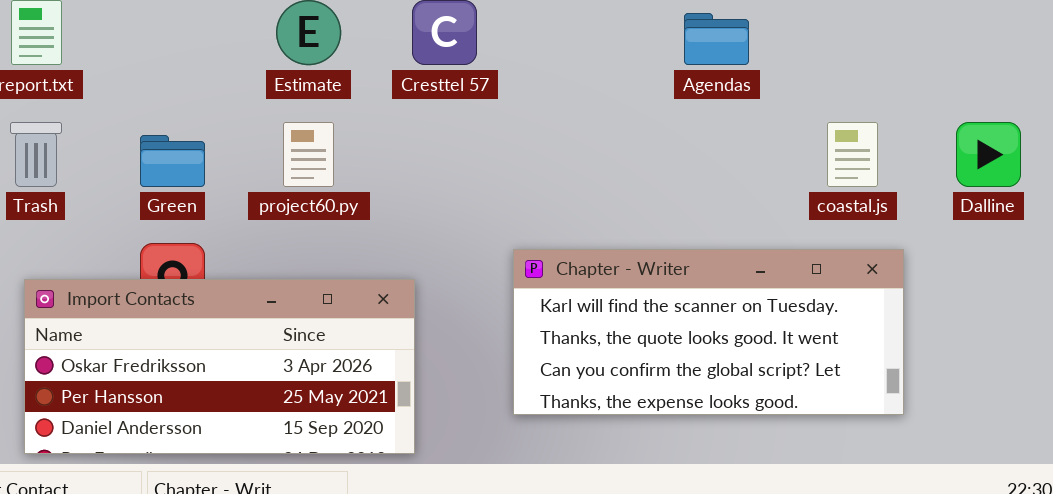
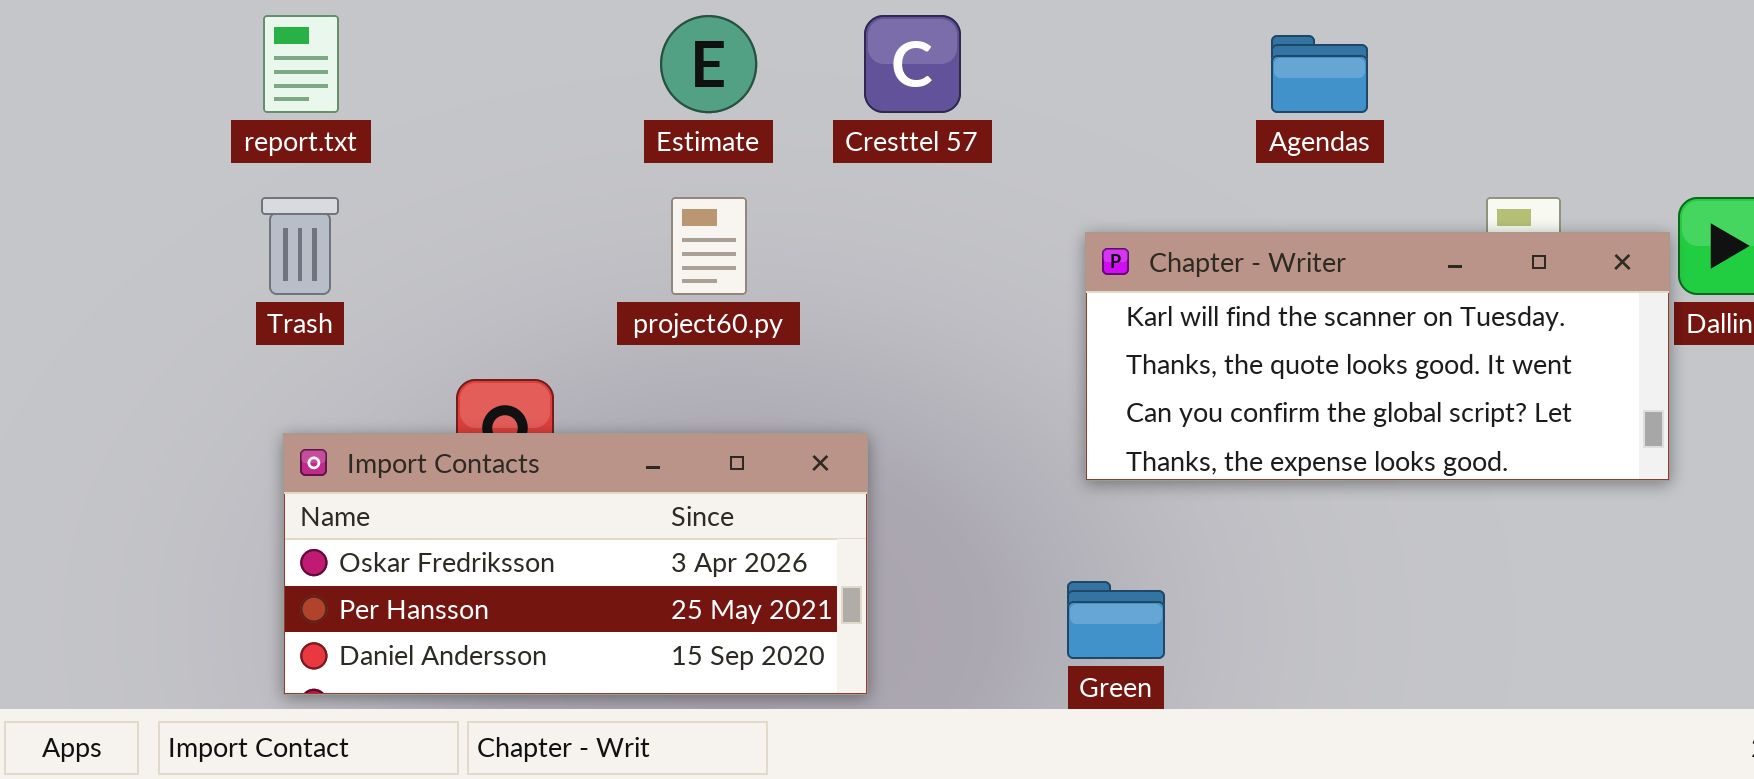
Green: [140,135,205,187] -> [1067,581,1165,659], moved
Chapter - Writer: [513,249,904,415] -> [1085,232,1670,481], moved

